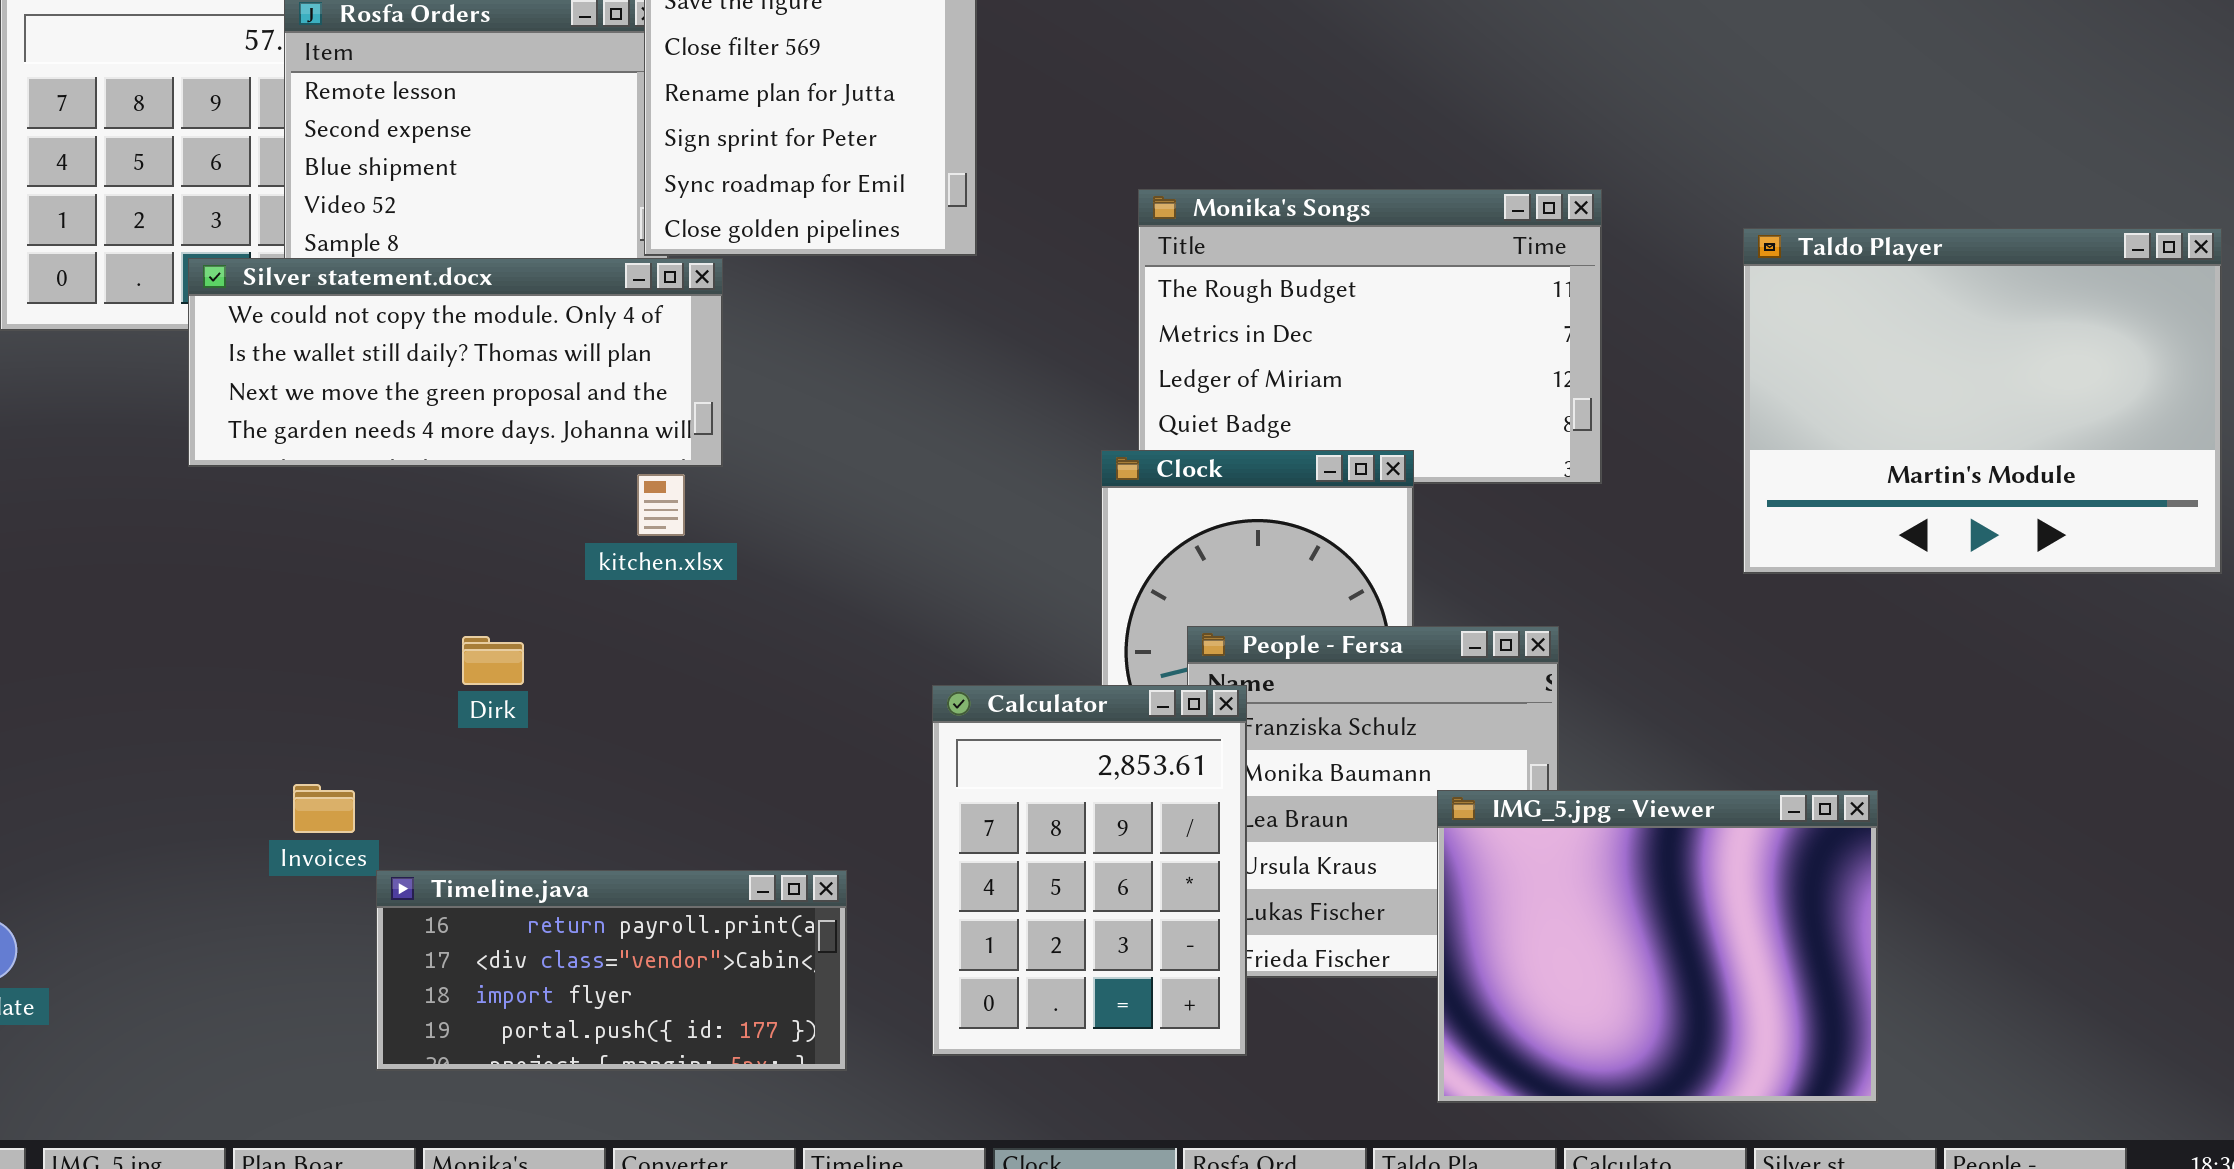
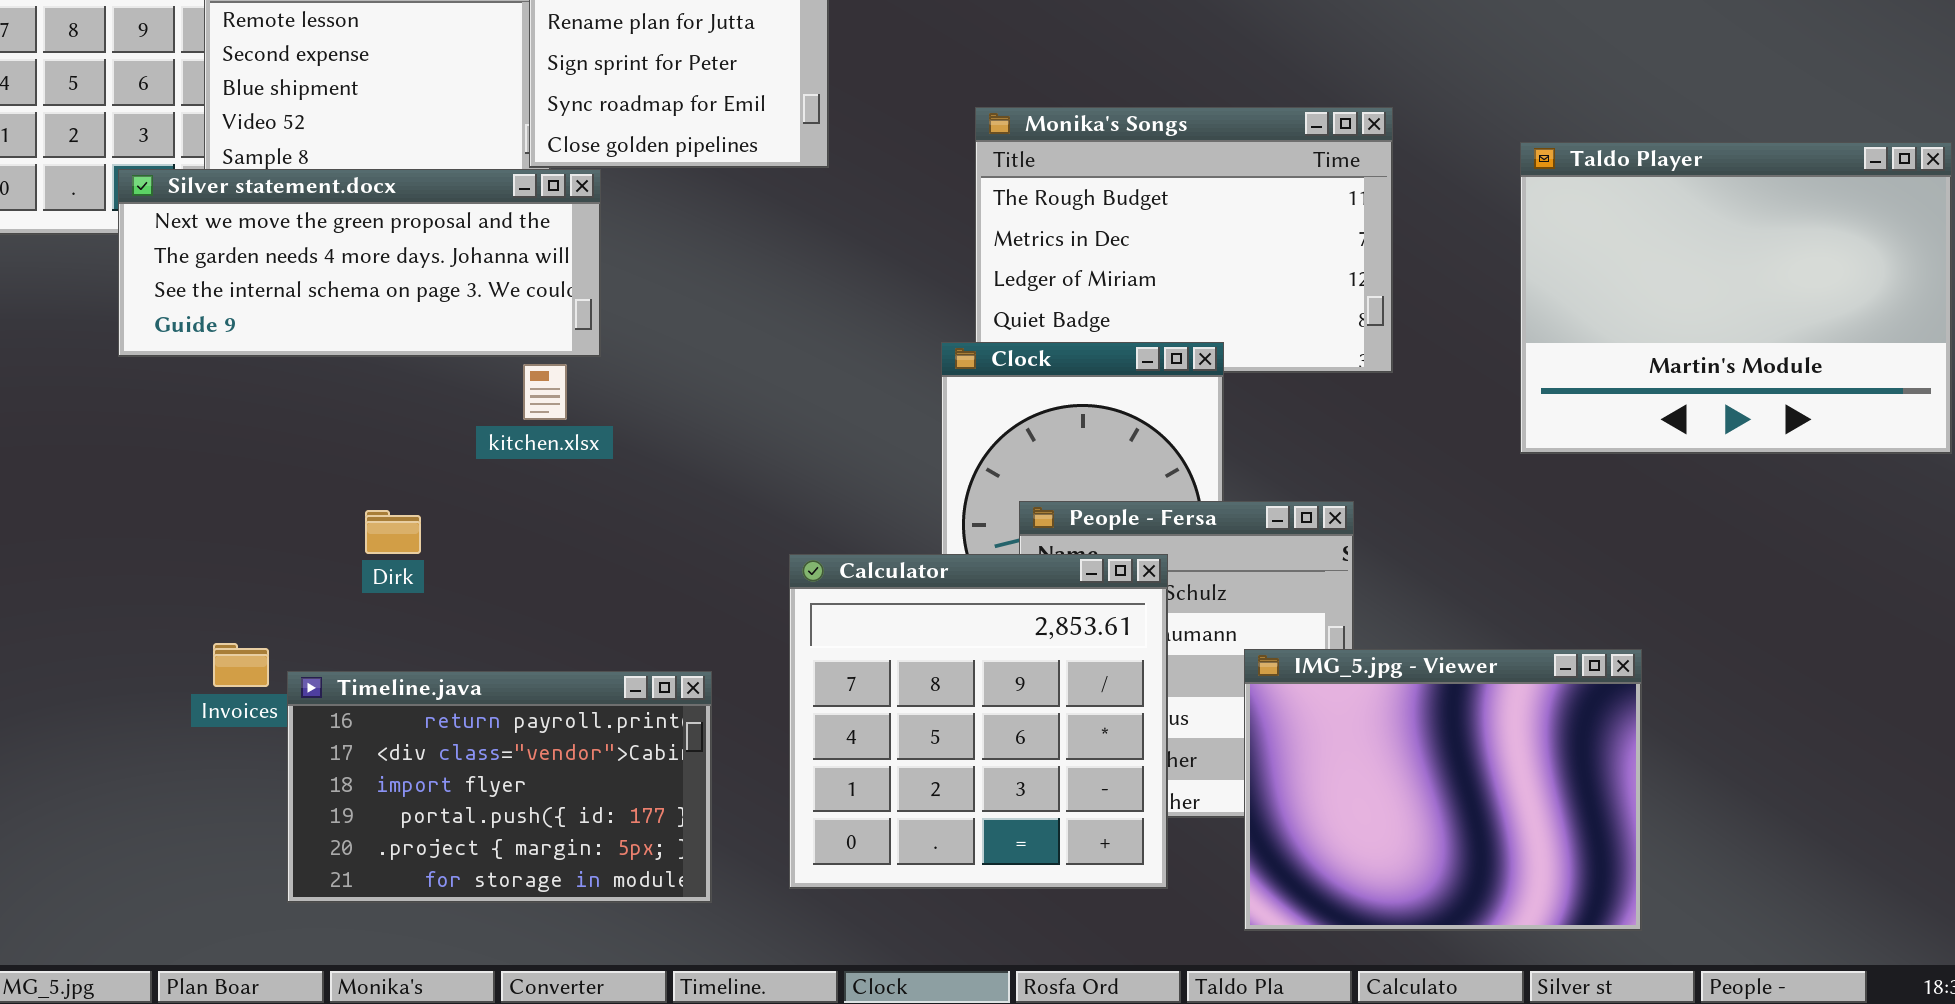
Silver statement.docx: [188,258,723,467] -> [118,169,601,357], scrolled down 2 rows
Calculator: [932,685,1247,1056] -> [789,554,1168,889], resized
Timeline.java: [376,870,847,1071] -> [287,671,712,903], resized

